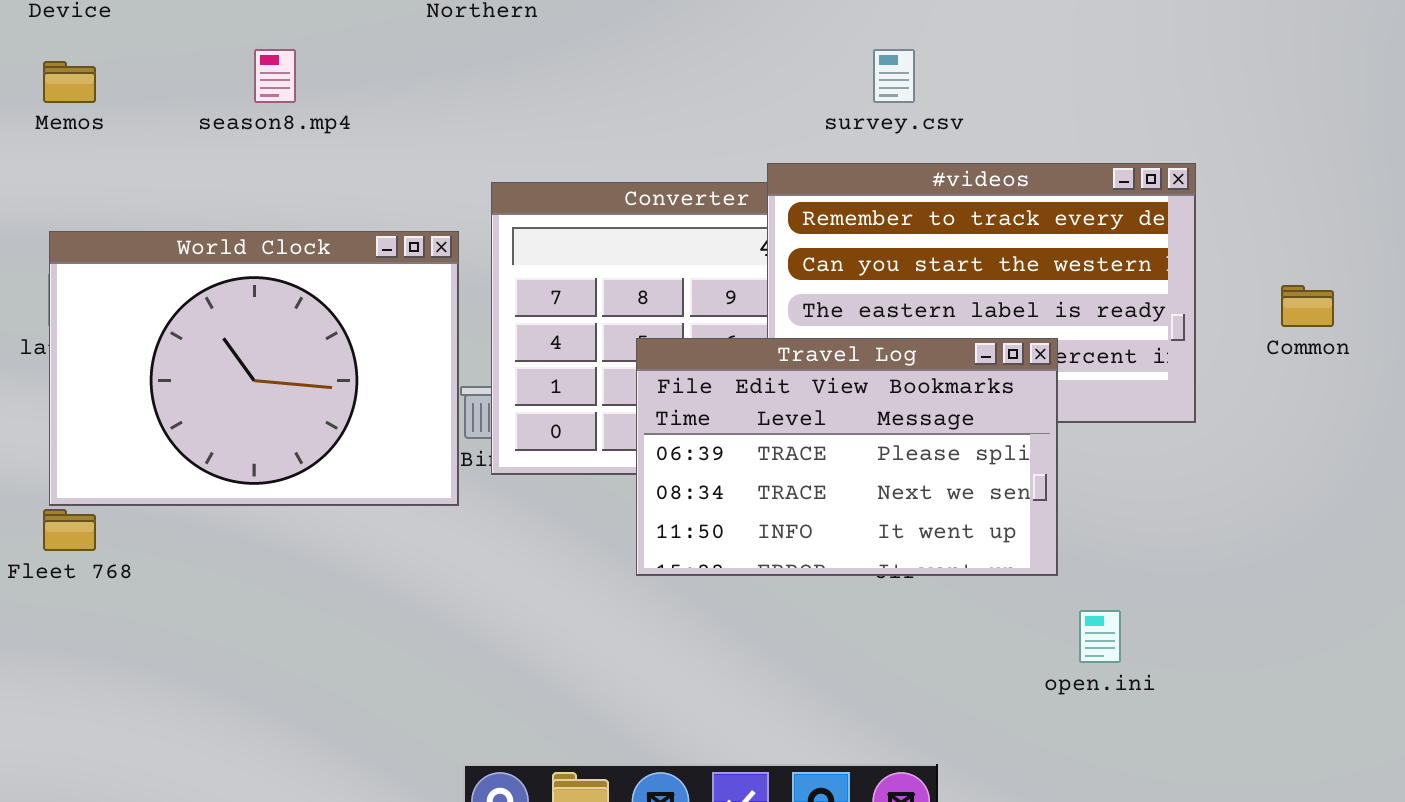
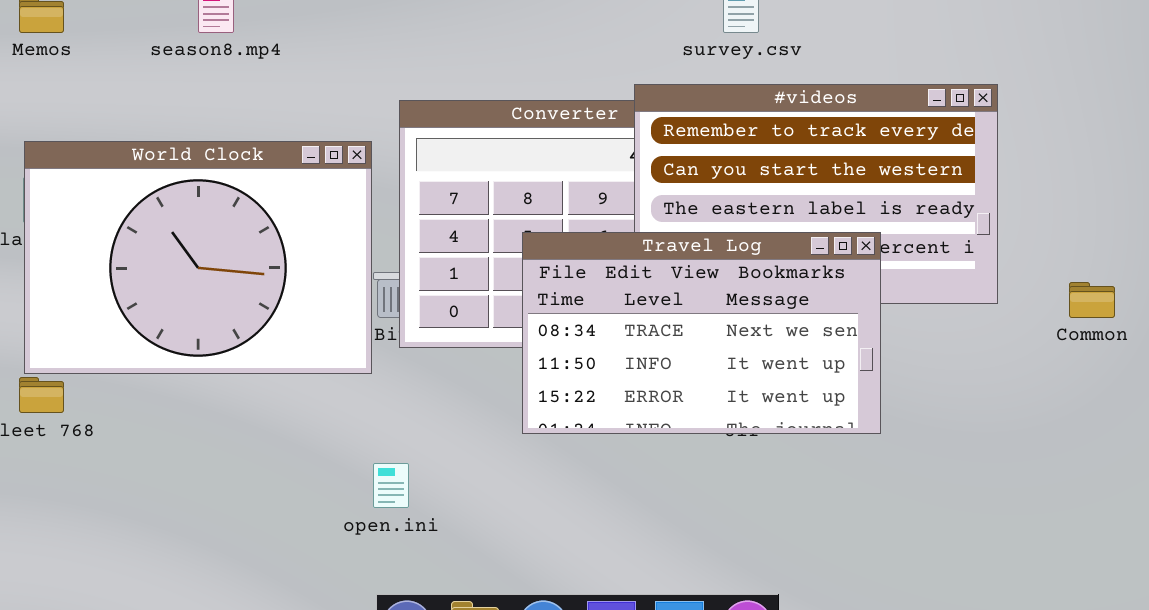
Common: [1281,285,1334,327] -> [1069,282,1115,318], moved
Travel Log: [636,338,1058,576] -> [522,232,881,434], scrolled down 1 row
open.ini: [1079,610,1121,663] -> [373,463,409,508], moved

